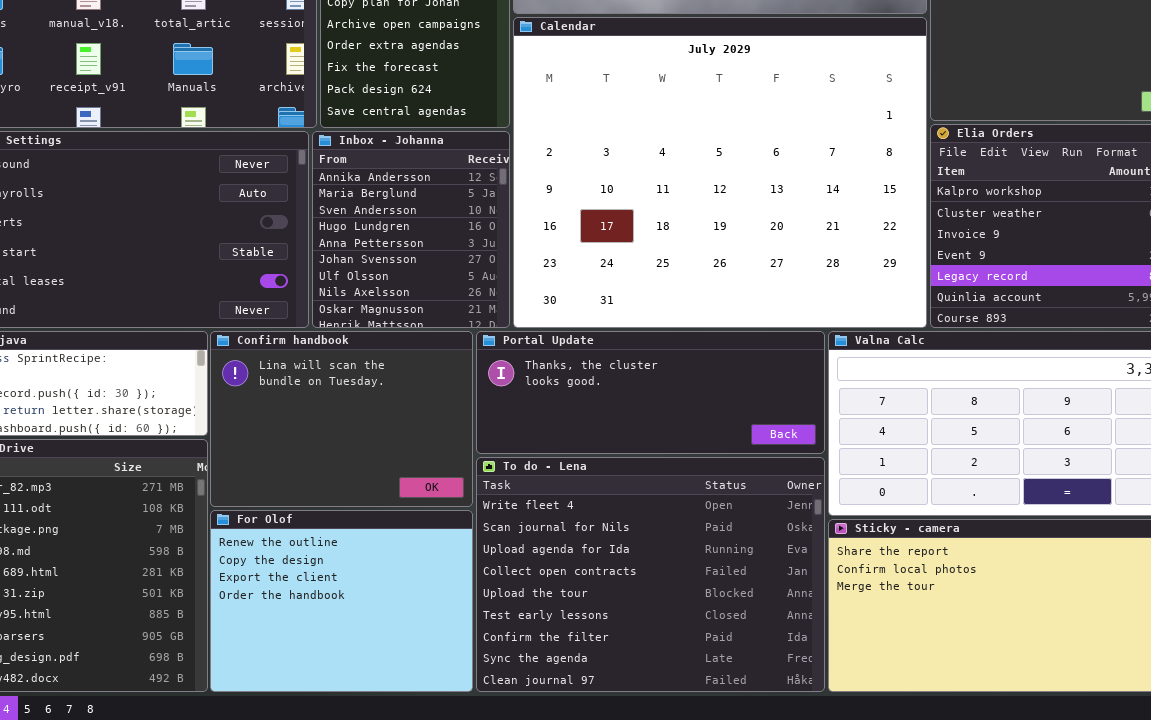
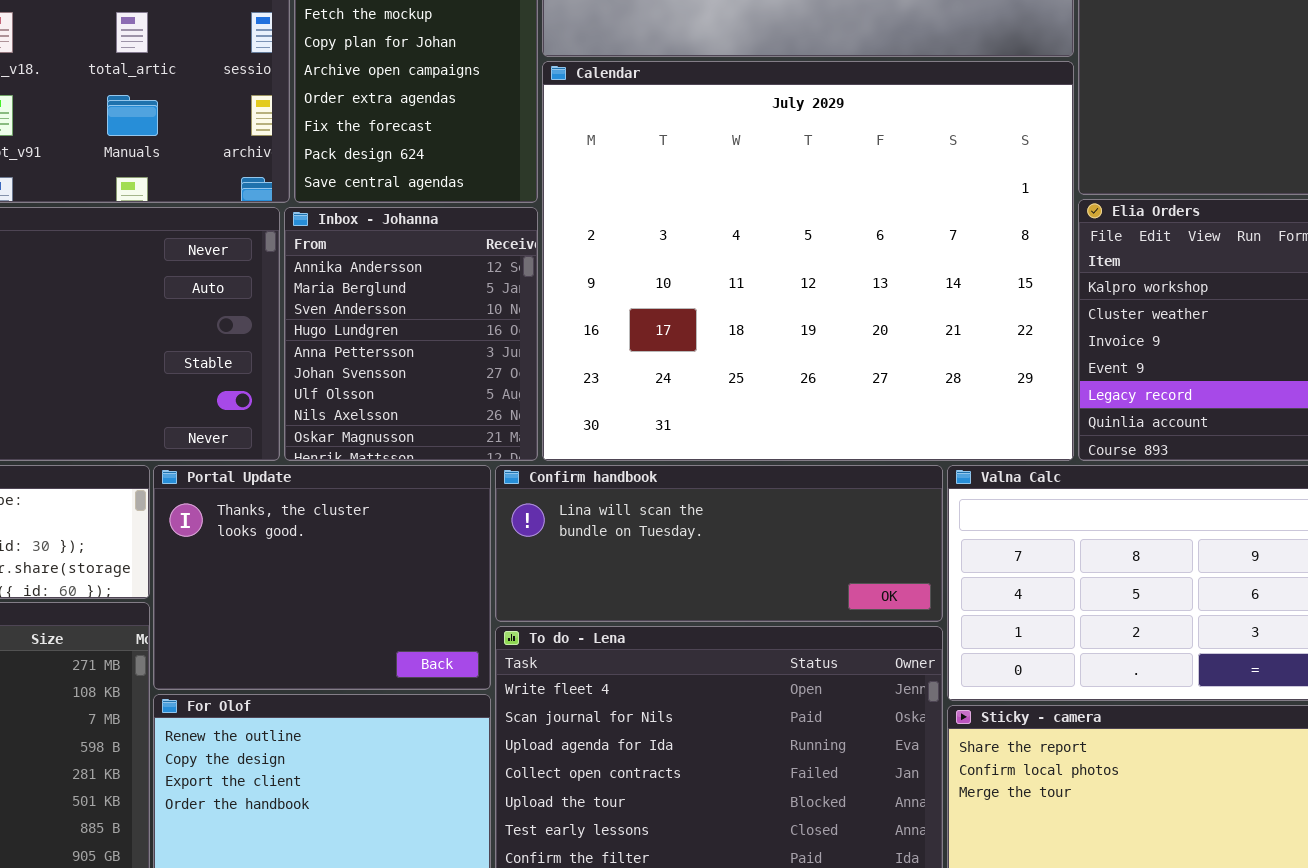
Confirm handbook: [210,331,473,507] -> [495,465,943,622], moved, resized
Portal Update: [476,331,825,454] -> [153,465,491,690], moved, resized

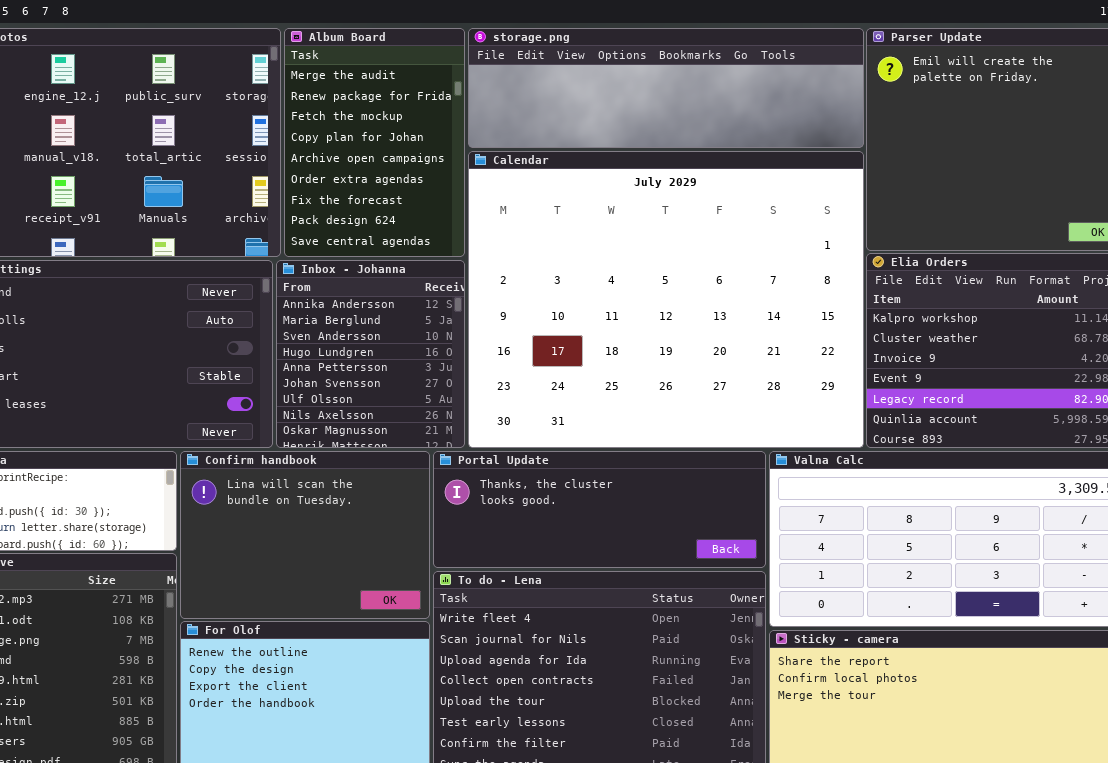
Portal Update: [153,465,491,690] -> [433,451,766,568], moved, resized
Confirm handbook: [495,465,943,622] -> [180,451,430,619], moved, resized

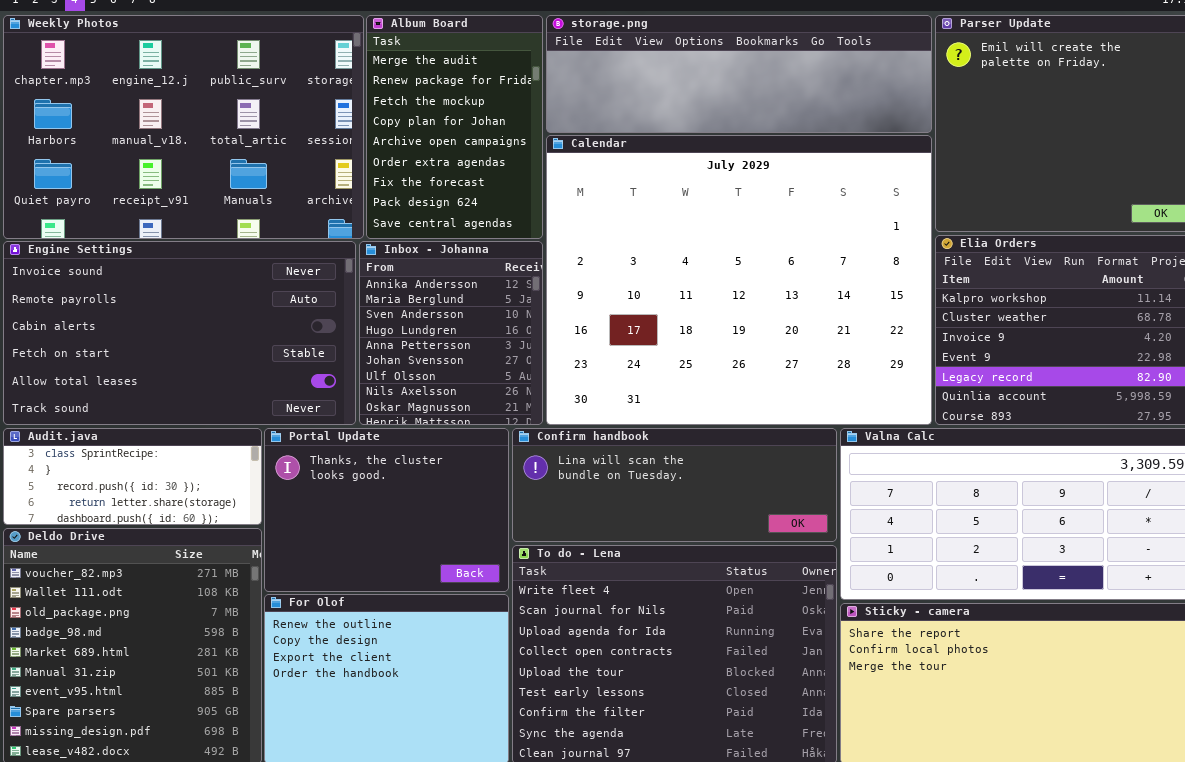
Confirm handbook: [180,451,430,619] -> [512,428,837,542], moved, resized
Portal Update: [433,451,766,568] -> [264,428,509,592], moved, resized

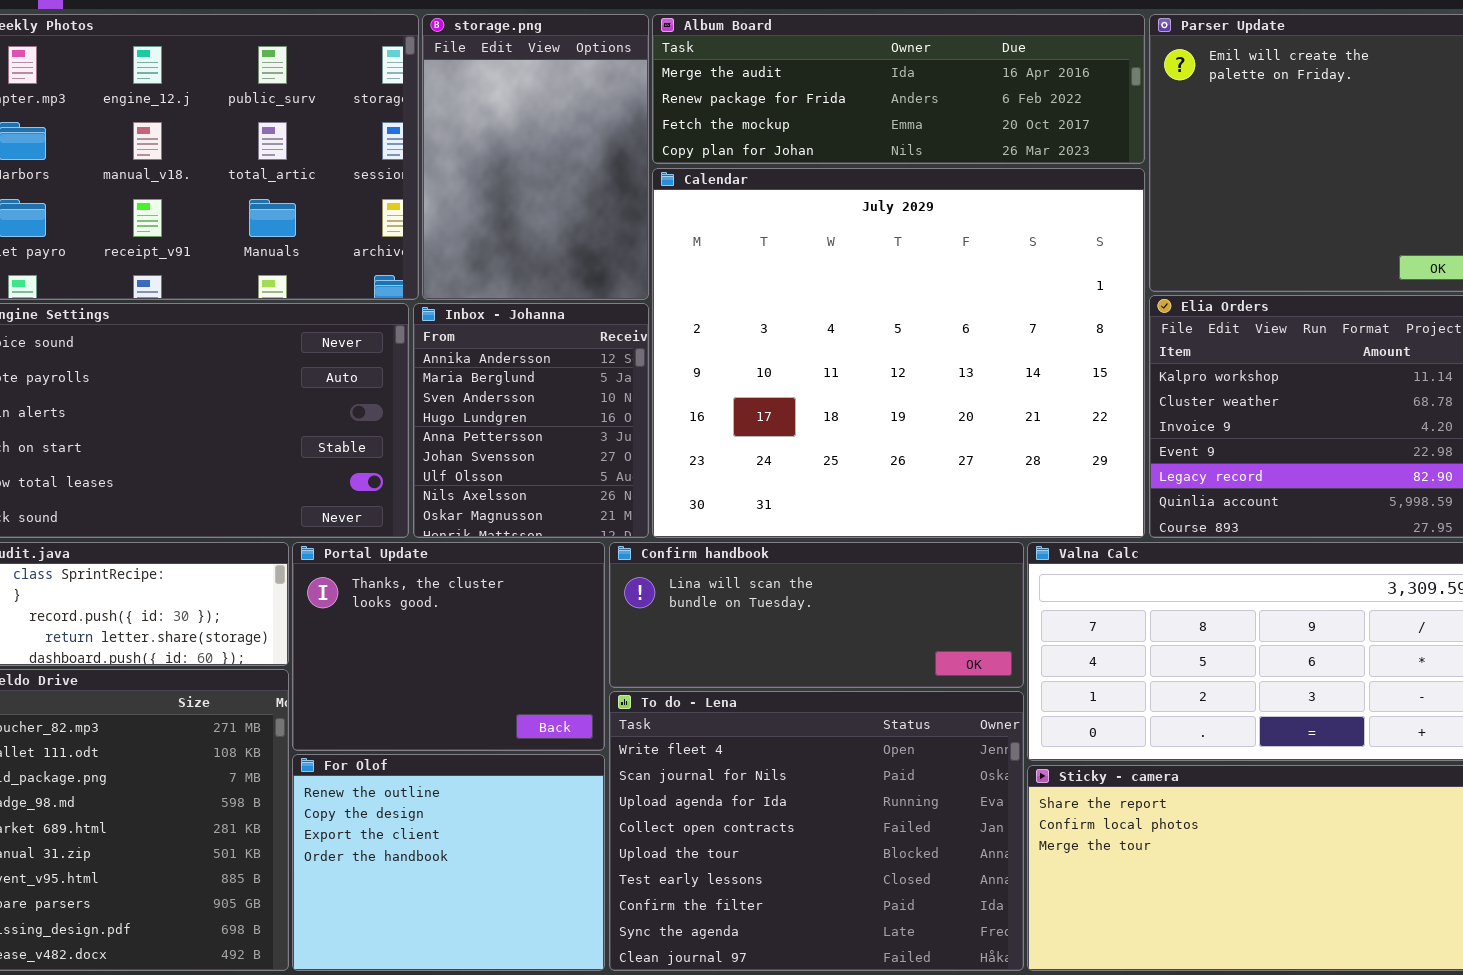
Album Board: [366,15,543,239] -> [652,14,1145,164], moved, resized
storage.png: [546,15,932,133] -> [422,14,649,300], moved, resized

